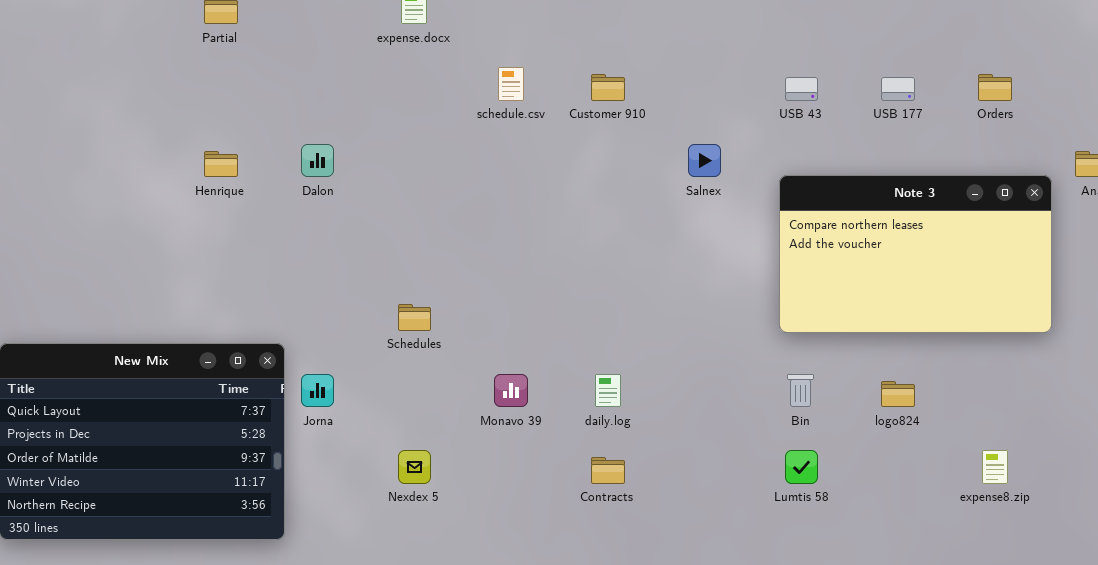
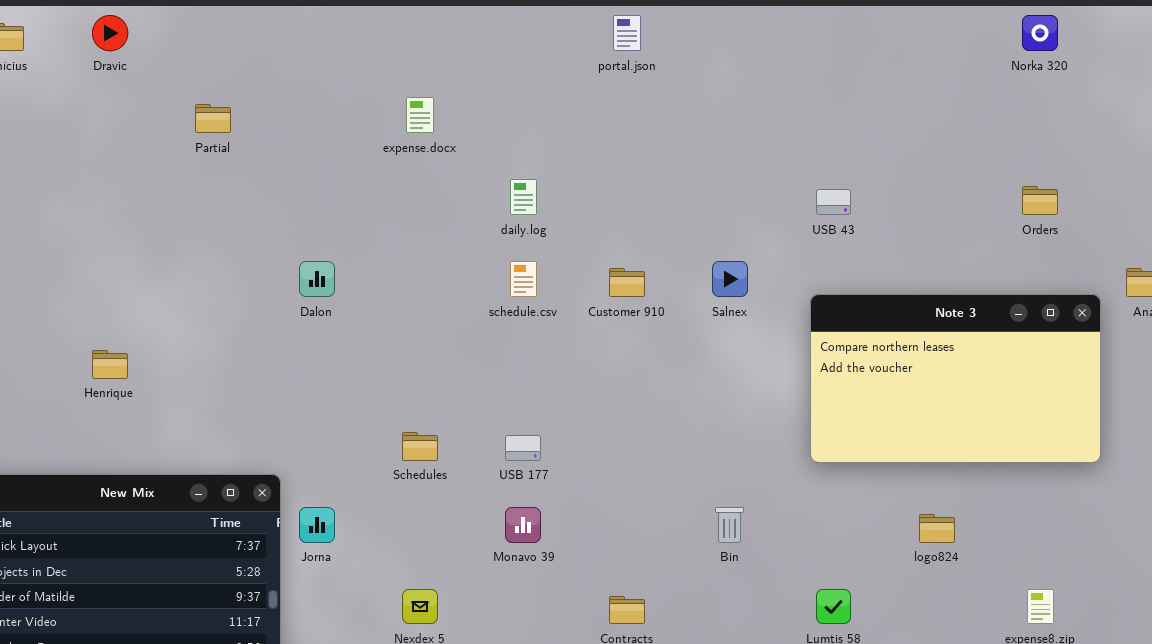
schedule.csv: [498,67,524,101] -> [510,261,537,297], moved
Customer 910: [591,74,625,101] -> [609,268,645,297], moved
USB 177: [881,77,915,101] -> [505,435,541,461], moved
Henrique: [204,151,238,177] -> [92,350,128,379], moved
daily.log: [595,374,621,407] -> [510,179,537,215], moved
Bin: [787,374,814,407] -> [715,507,744,543], moved

